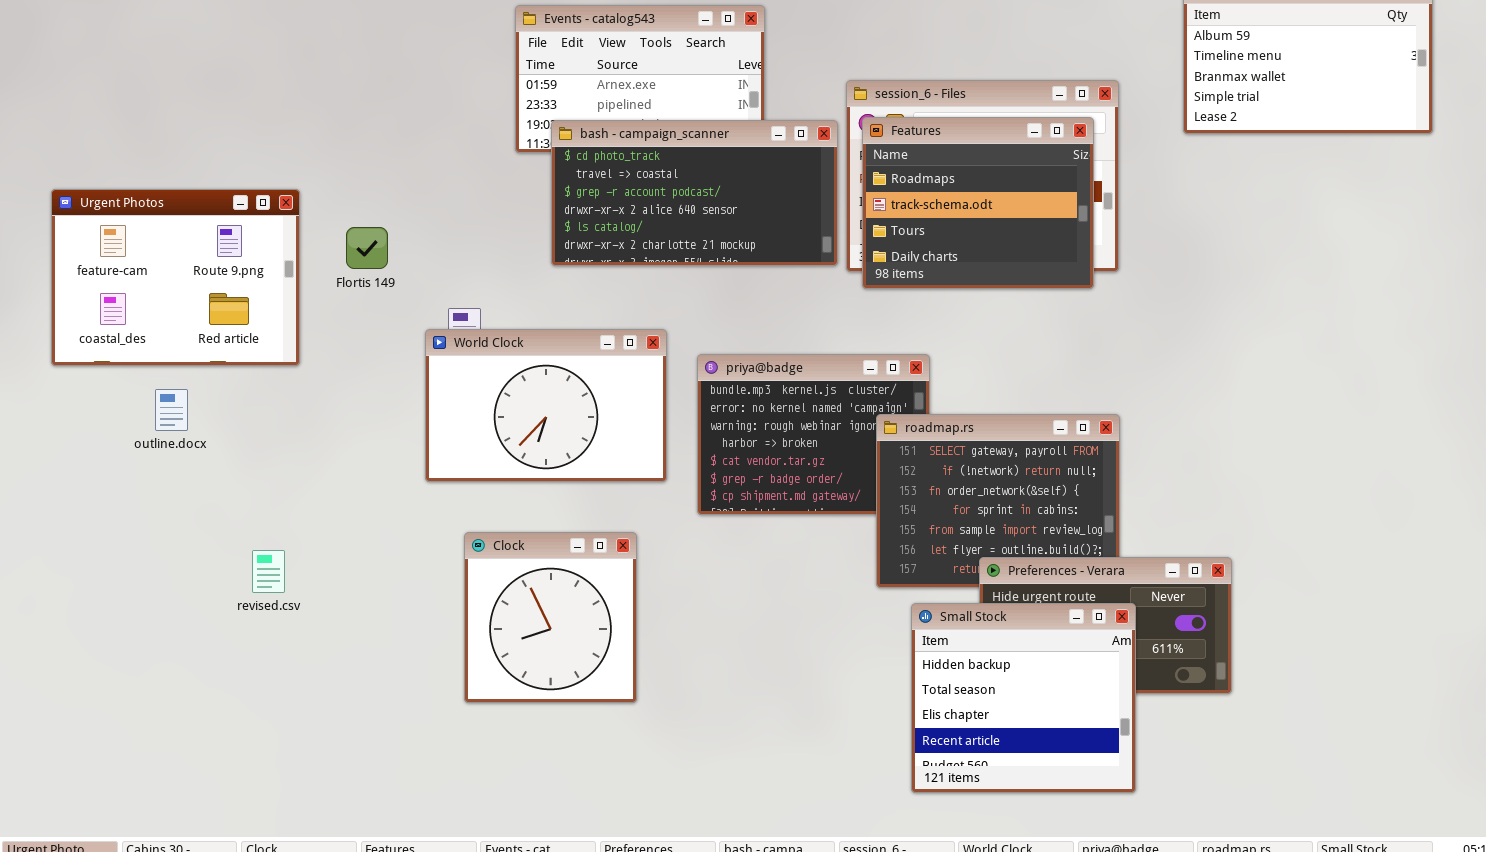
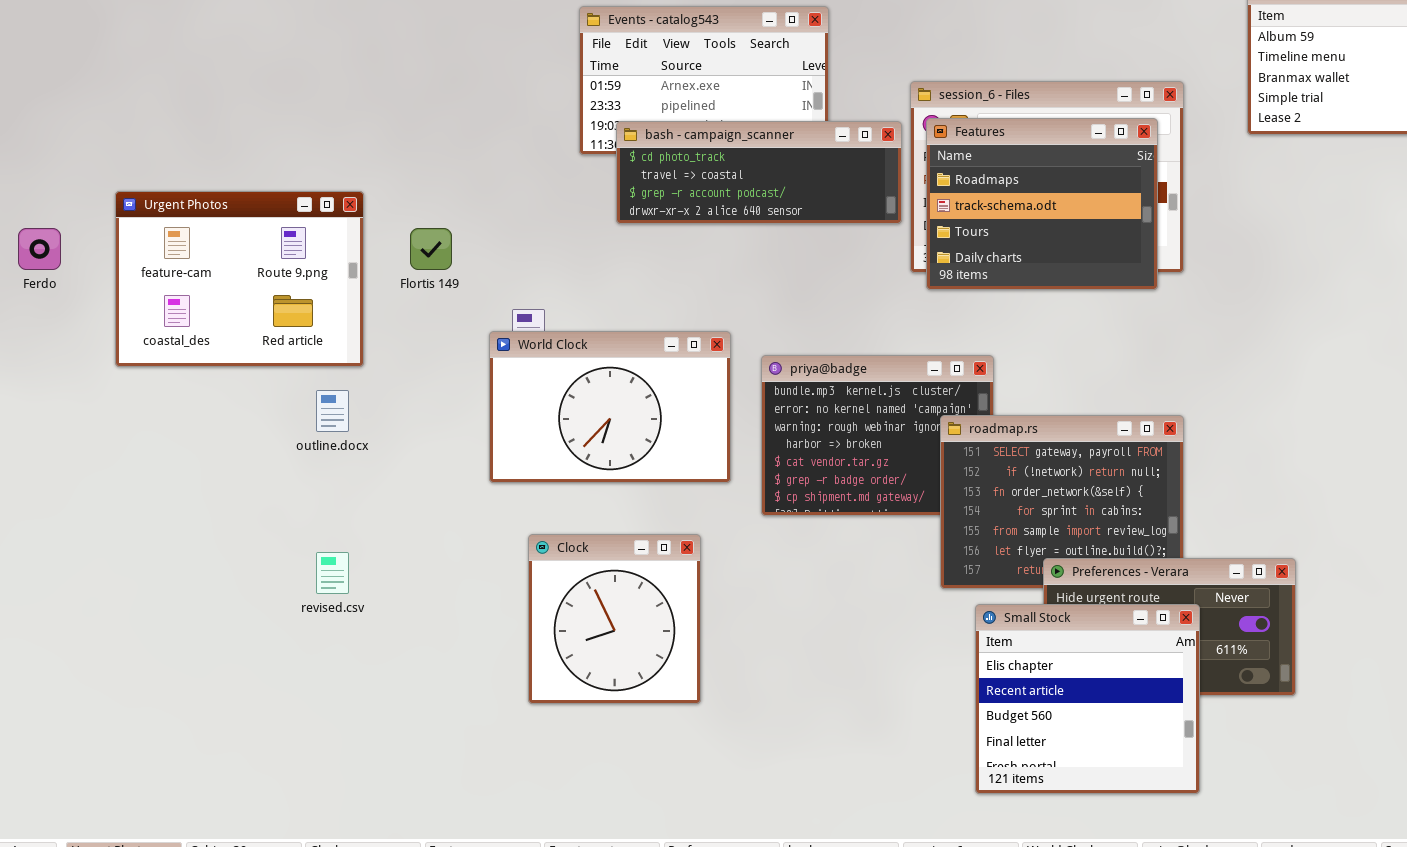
bash - campaign_scanner: [551,120,838,266] -> [616,121,902,224], resized
outline.docx: [155,389,188,431] -> [316,390,349,432], moved
Small Stock: [911,603,1136,793] -> [975,604,1200,794], scrolled down 2 rows

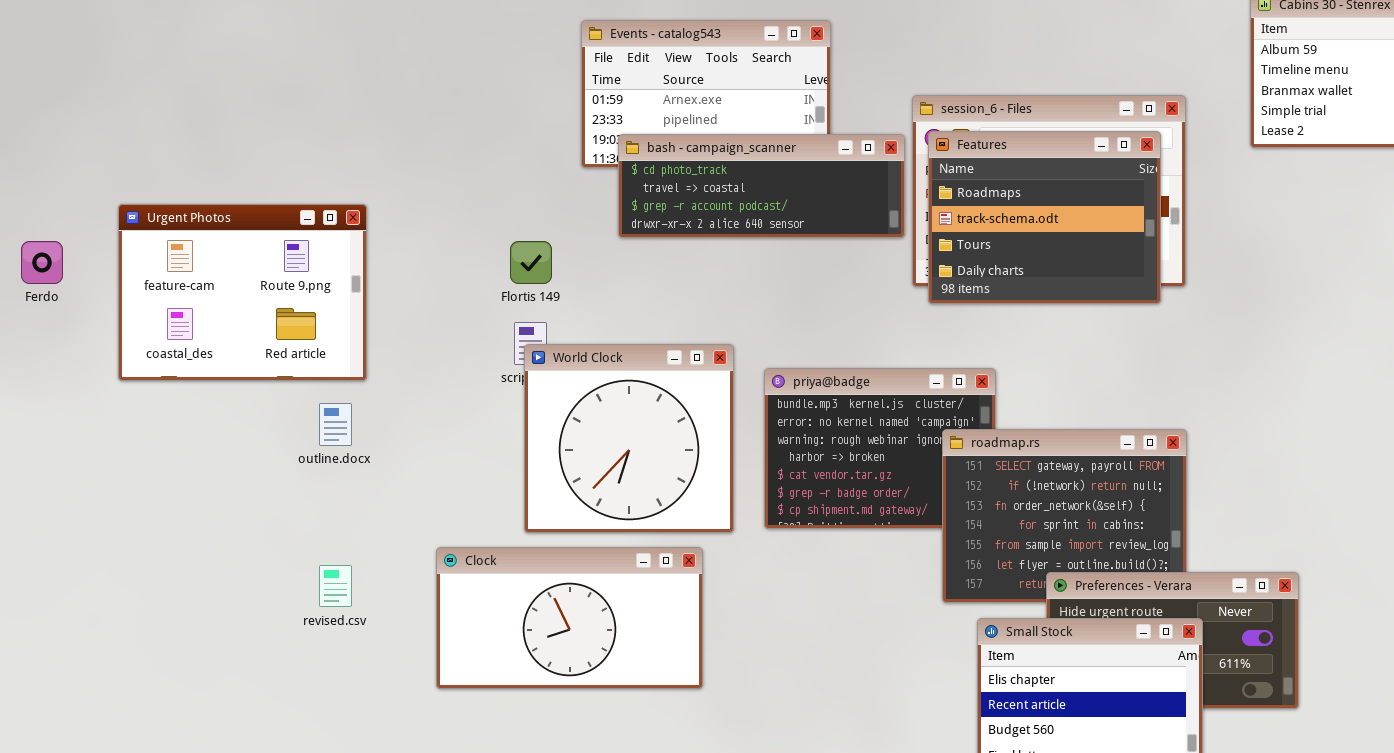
Flortis 149: [410,228,452,270] -> [510,241,552,284], moved
World Clock: [489,331,731,483] -> [524,344,734,533], resized
Clock: [528,534,701,704] -> [436,547,703,689], resized

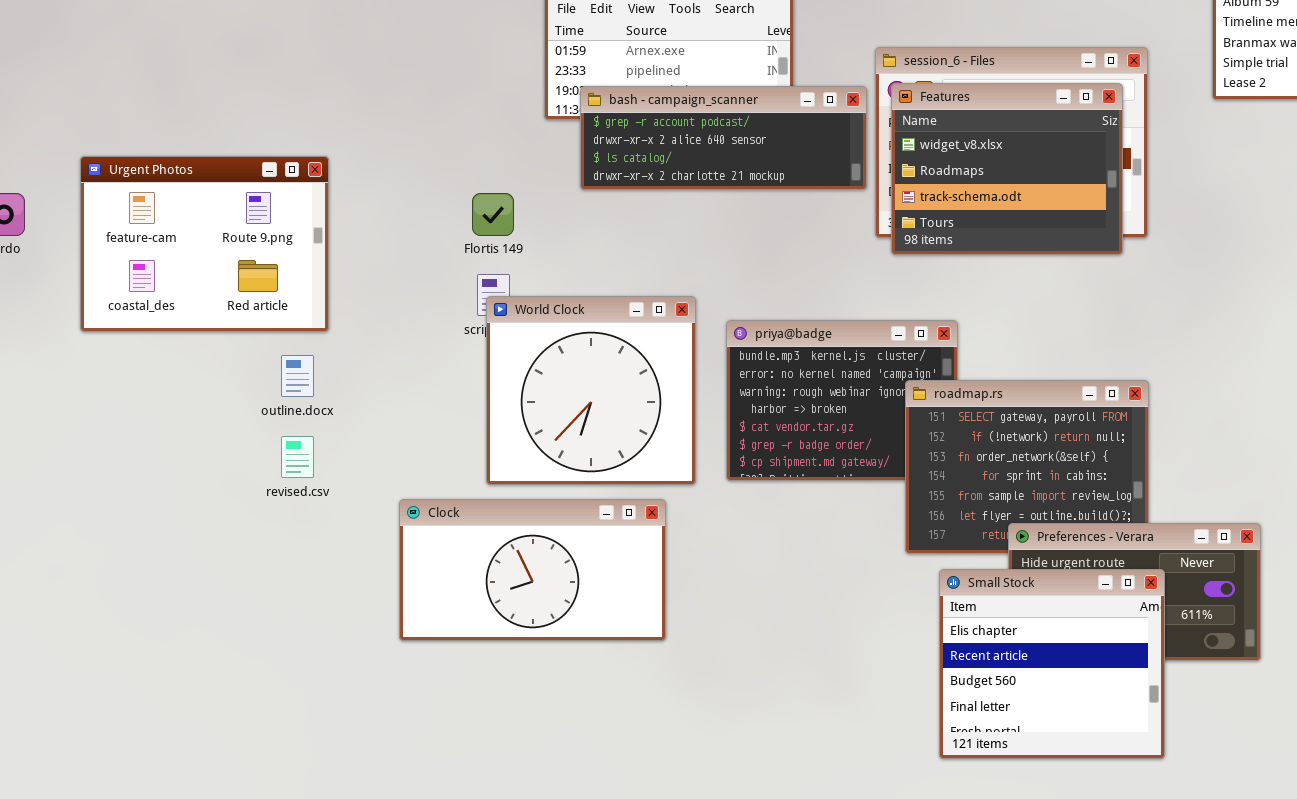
Features: [928,131,1161,304] -> [891,83,1123,255], scrolled up 1 row
bash - campaign_scanner: [618,134,905,238] -> [580,86,867,190], scrolled down 2 rows
revised.csv: [319,565,352,607] -> [281,436,314,478], moved

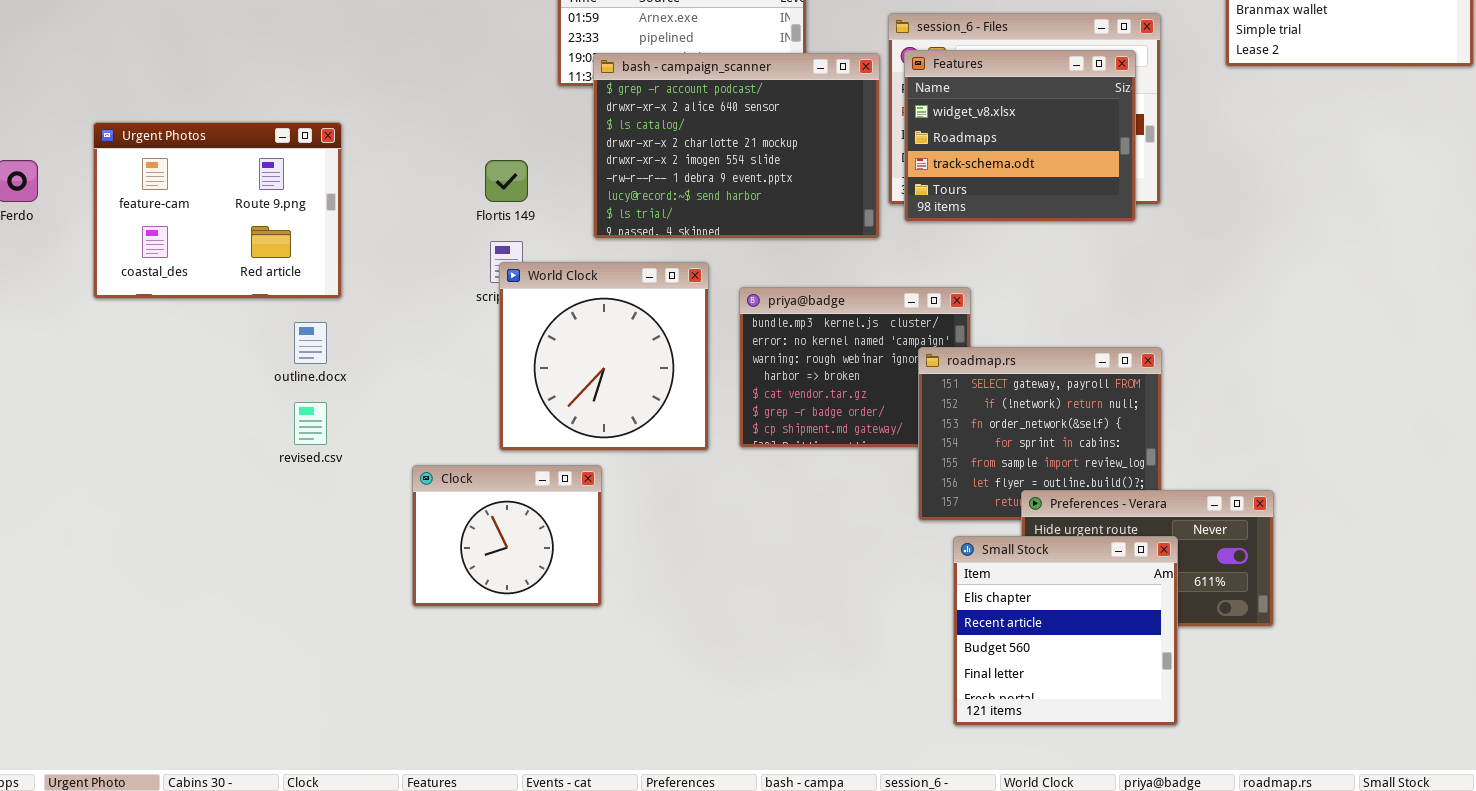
bash - campaign_scanner: [580,86,867,190] -> [593,53,880,239], resized
Clock: [399,499,666,641] -> [412,465,602,607], resized

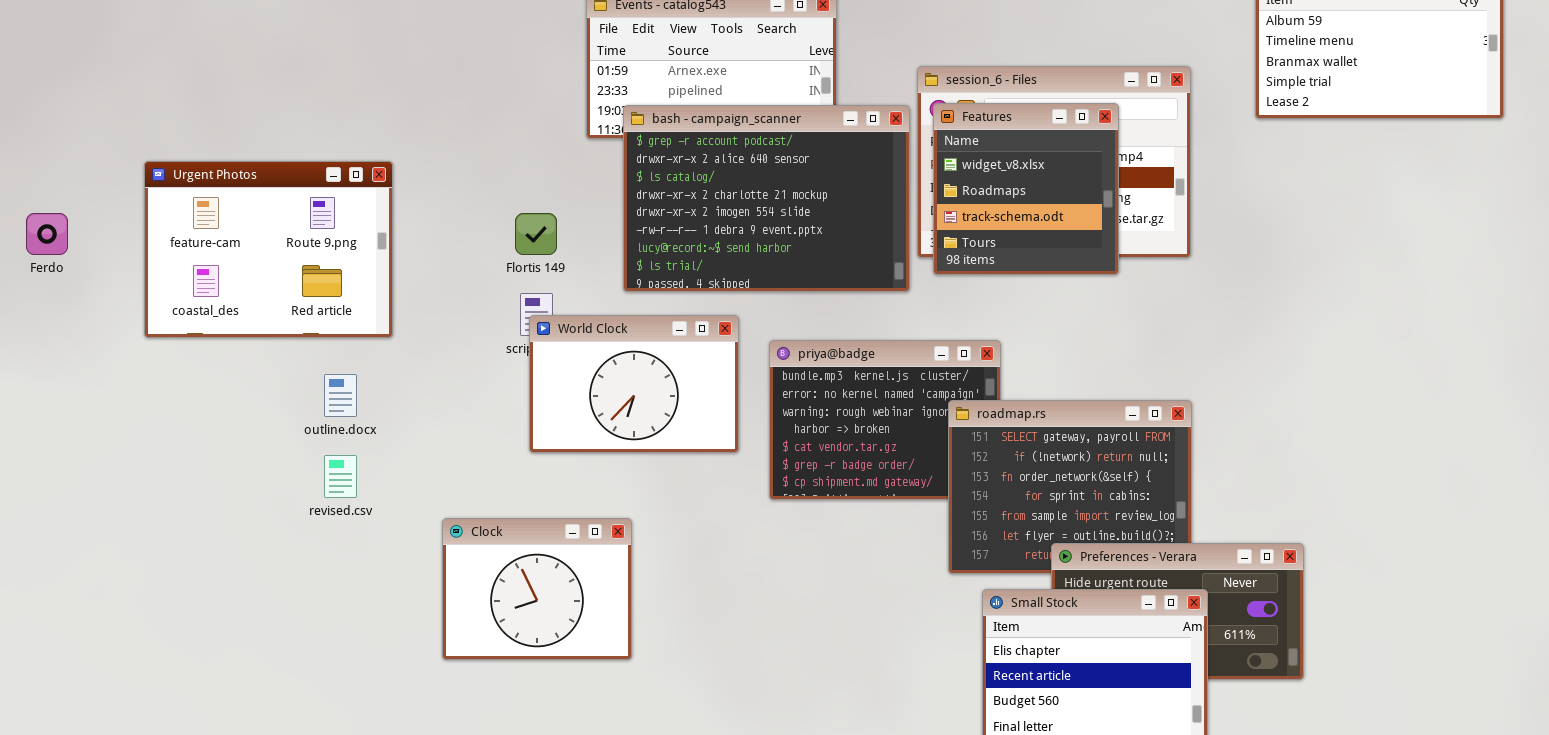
Features: [904,50,1136,222] -> [933,103,1119,275], resized
Urgent Photos: [93,122,342,299] -> [144,161,393,338], moved
World Clock: [499,262,709,451] -> [529,315,739,453], resized

